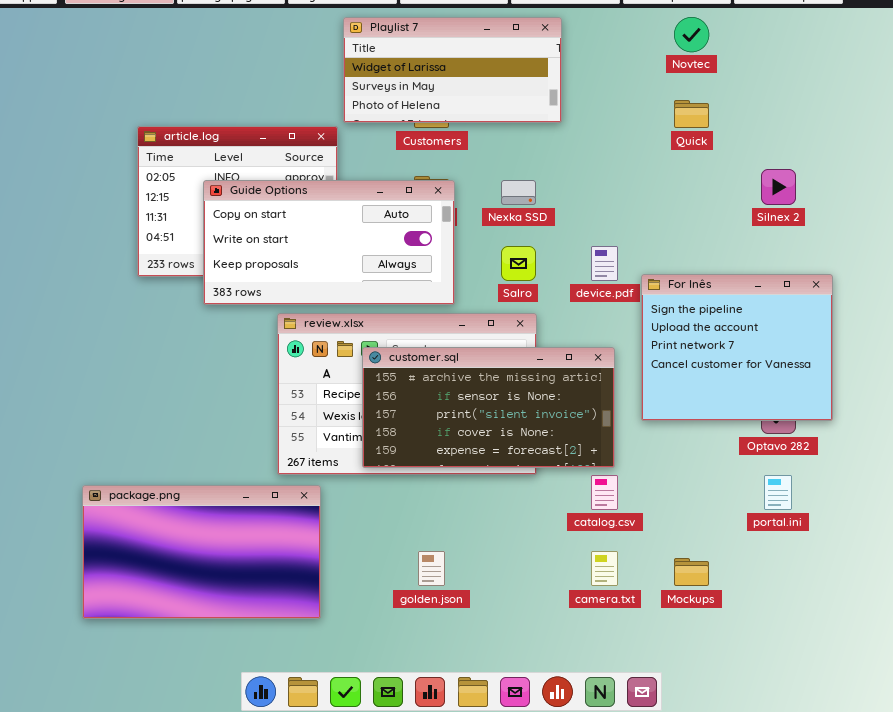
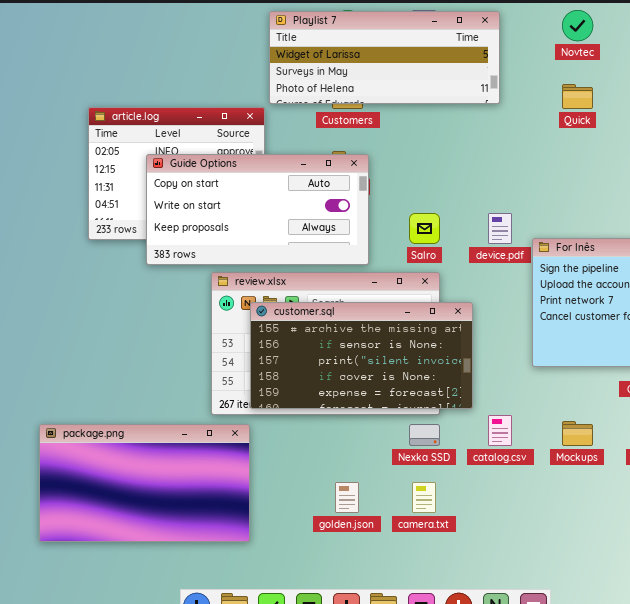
Playlist 7: [343,17,562,123] -> [269,11,500,104], resized
Nexka SSD: [501,180,536,205] -> [409,424,440,446], moved
customer.sql: [362,347,615,468] -> [250,302,473,409], moved
camera.txt: [591,551,618,586] -> [412,482,436,513], moved
Mockups: [674,558,709,586] -> [562,421,593,446], moved

